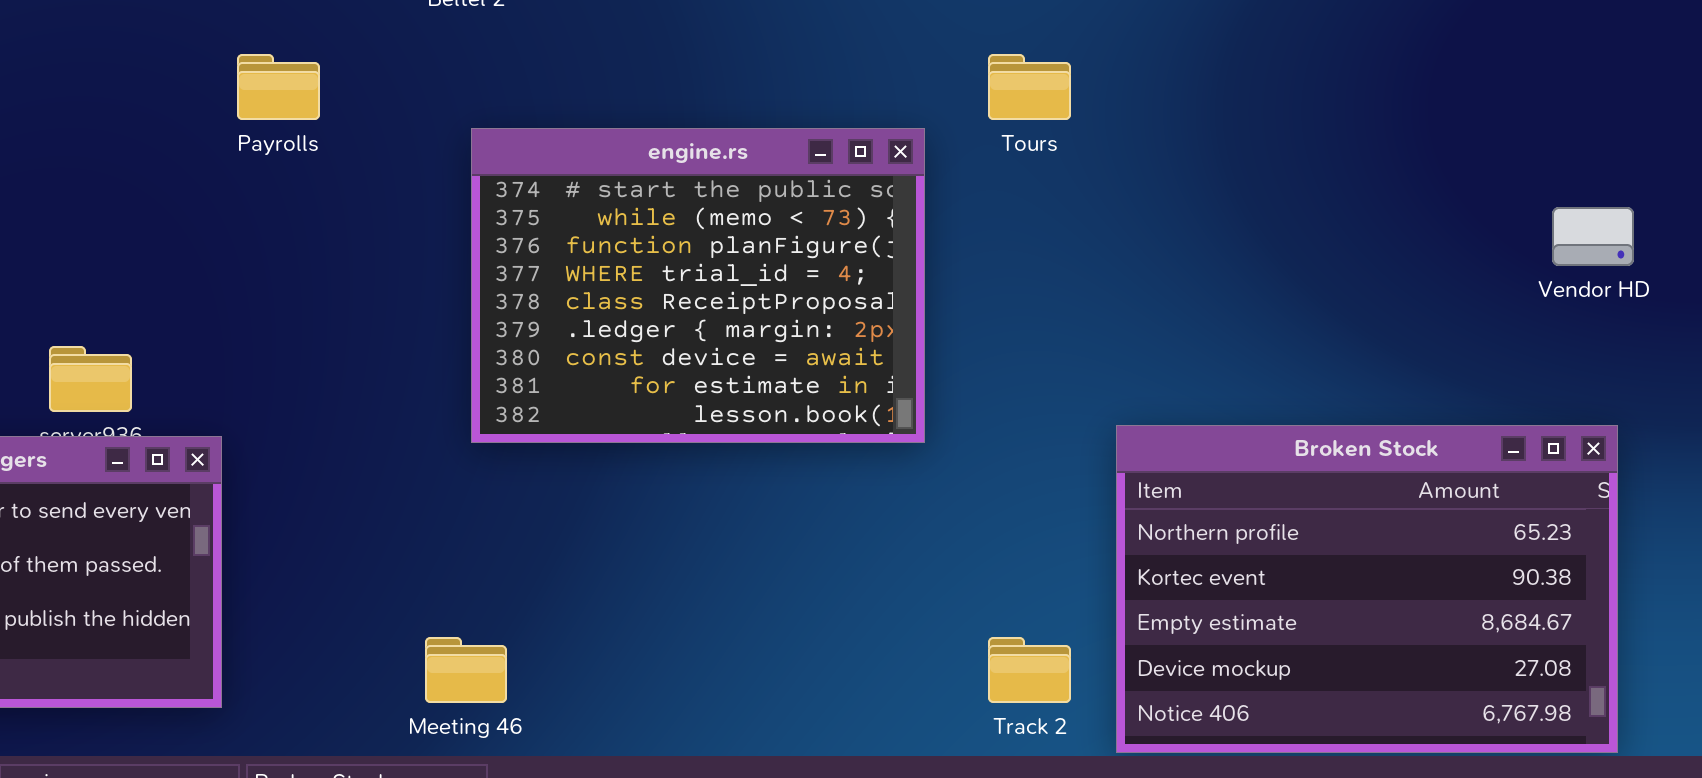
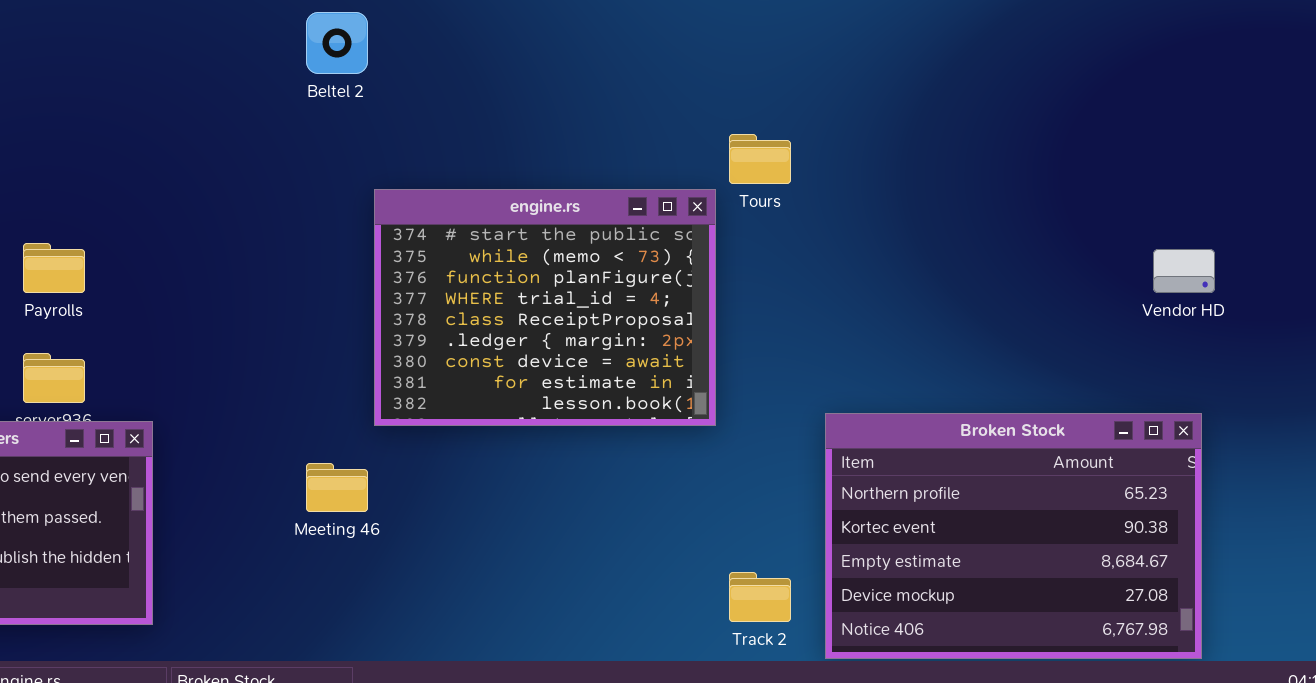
Payrolls: [237,54,320,120] -> [23,243,85,293], moved
engine.rs: [471,128,925,443] -> [374,189,716,426], moved
Meeting 46: [425,637,507,703] -> [306,463,368,512], moved

